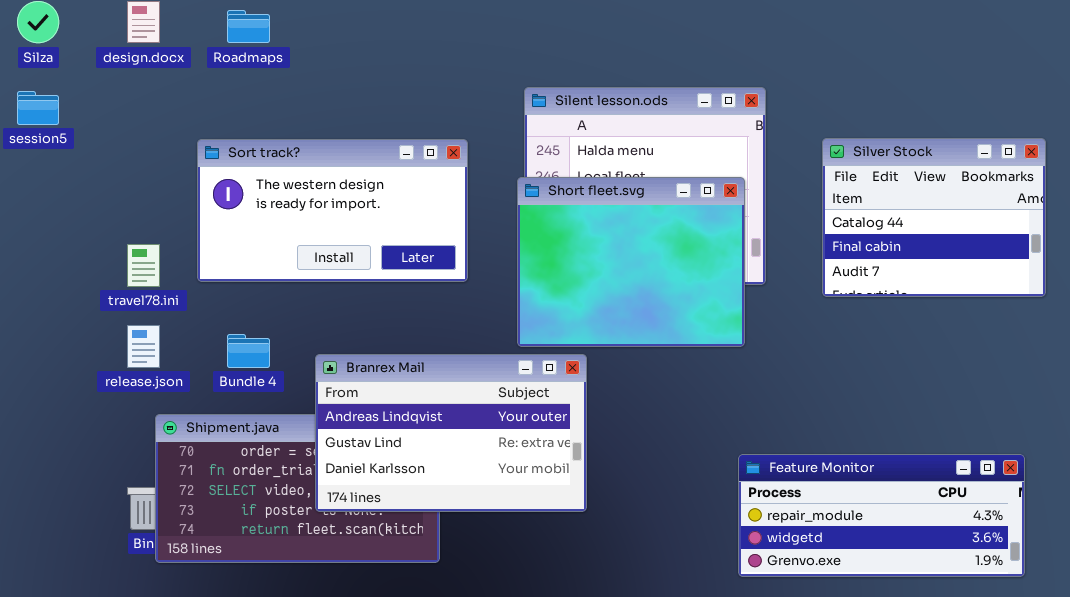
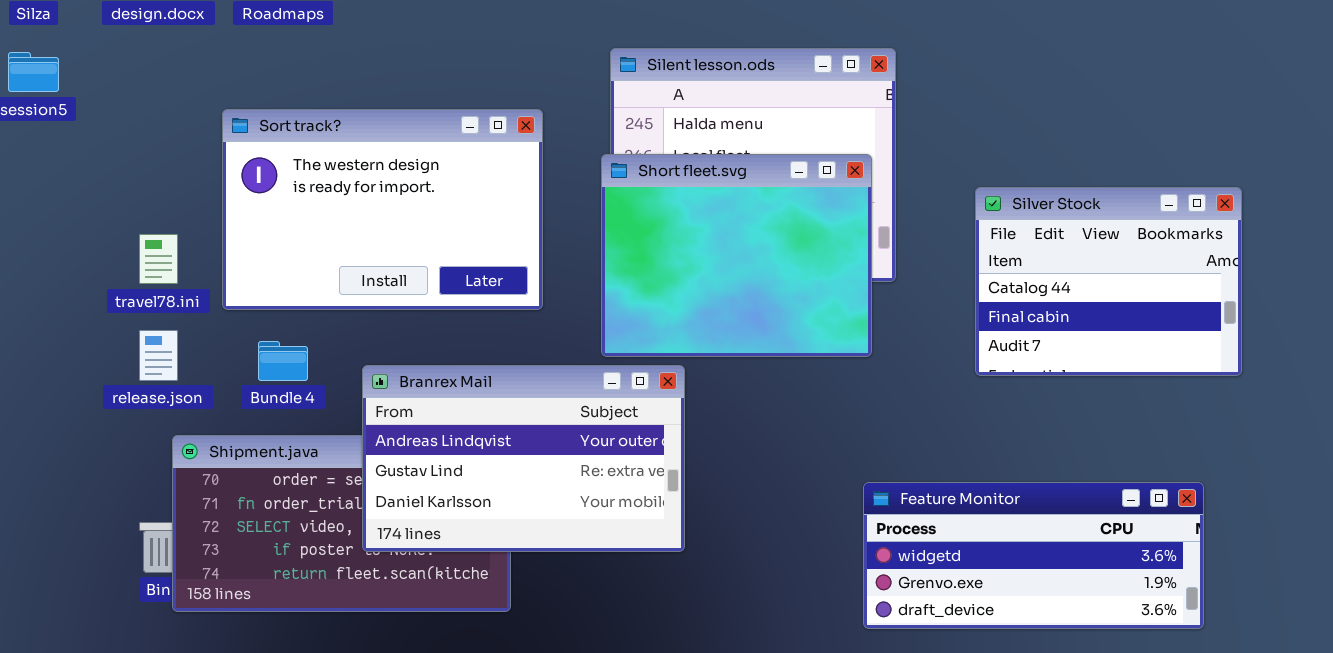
Silver Stock: [822,138,1046,297] -> [975,187,1242,376], moved
Sort track?: [197,139,468,282] -> [222,109,543,310], resized
Feature Monitor: [738,454,1025,577] -> [863,482,1204,629], scrolled down 1 row

